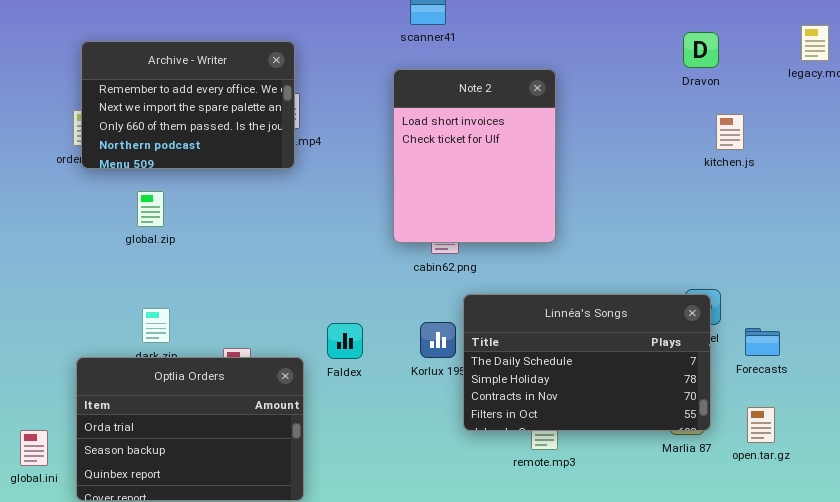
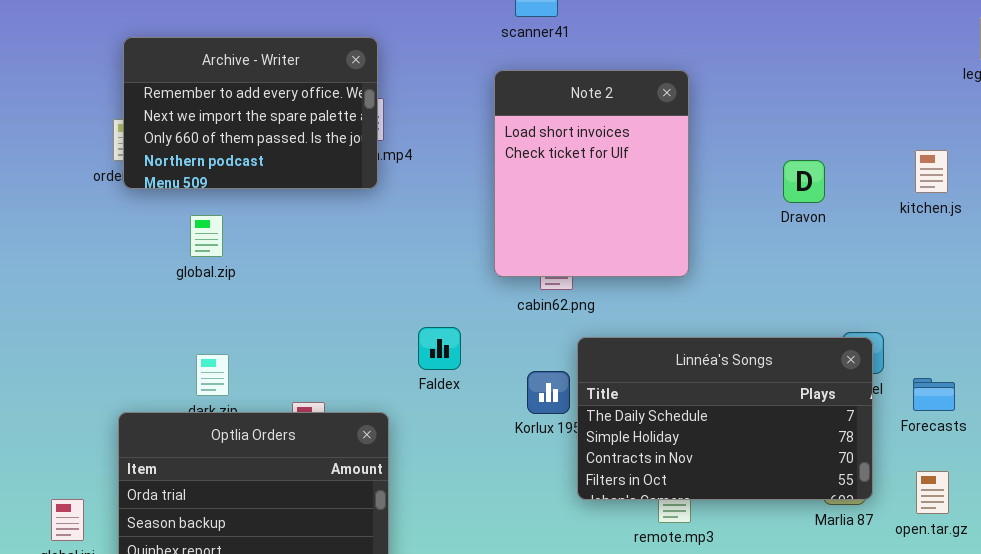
Dravon: [683,32,719,68] -> [783,160,825,203], moved
kitchen.js: [716,114,744,150] -> [915,150,948,193], moved
Faldex: [327,323,363,359] -> [418,327,461,370], moved

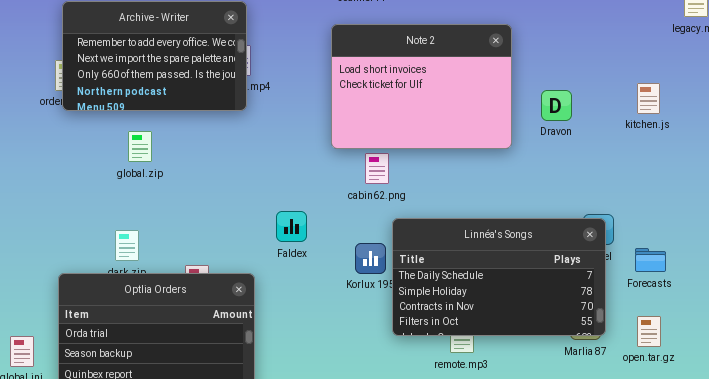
Note 2: [494,70,689,277] -> [331,24,512,149], resized
global.zip: [190,215,223,257] -> [128,131,152,162], moved

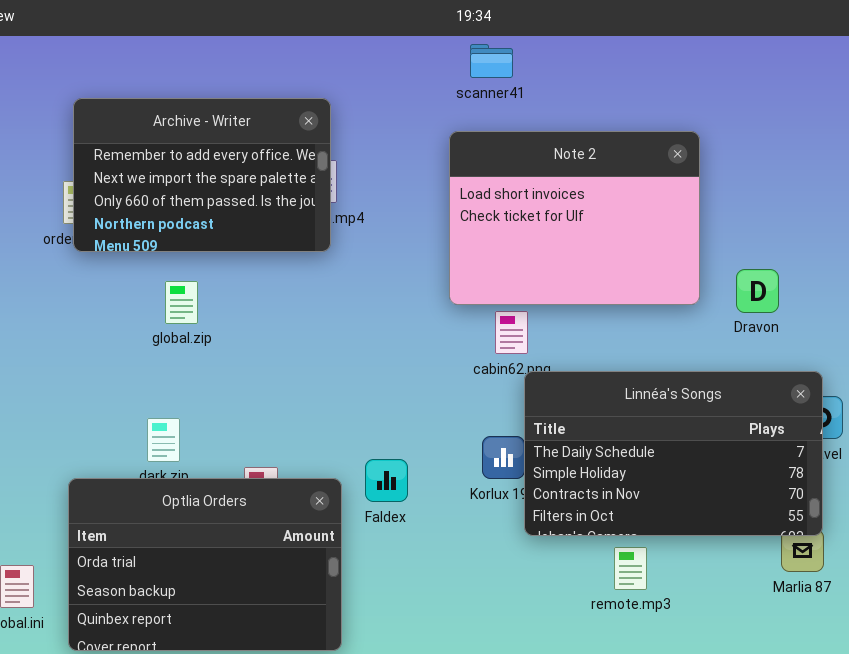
Dravon: [541,90,572,121] -> [736,269,779,313], moved
Faldex: [276,211,307,242] -> [365,459,408,502], moved
Linnéa's Songs: [392,218,606,336] -> [524,371,823,536], moved

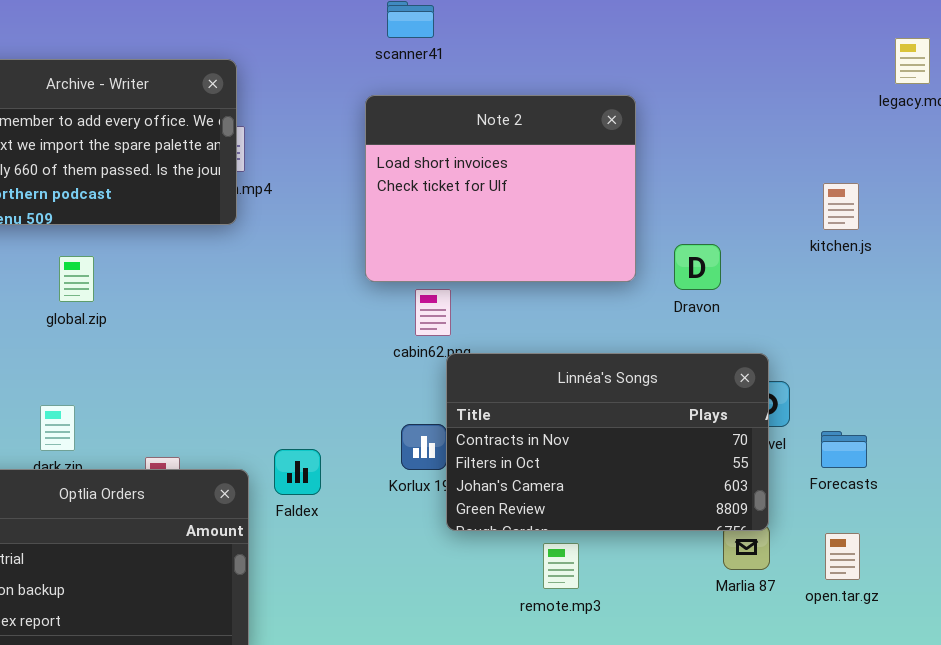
Linnéa's Songs: [524,371,823,536] -> [446,353,769,531], scrolled down 2 rows

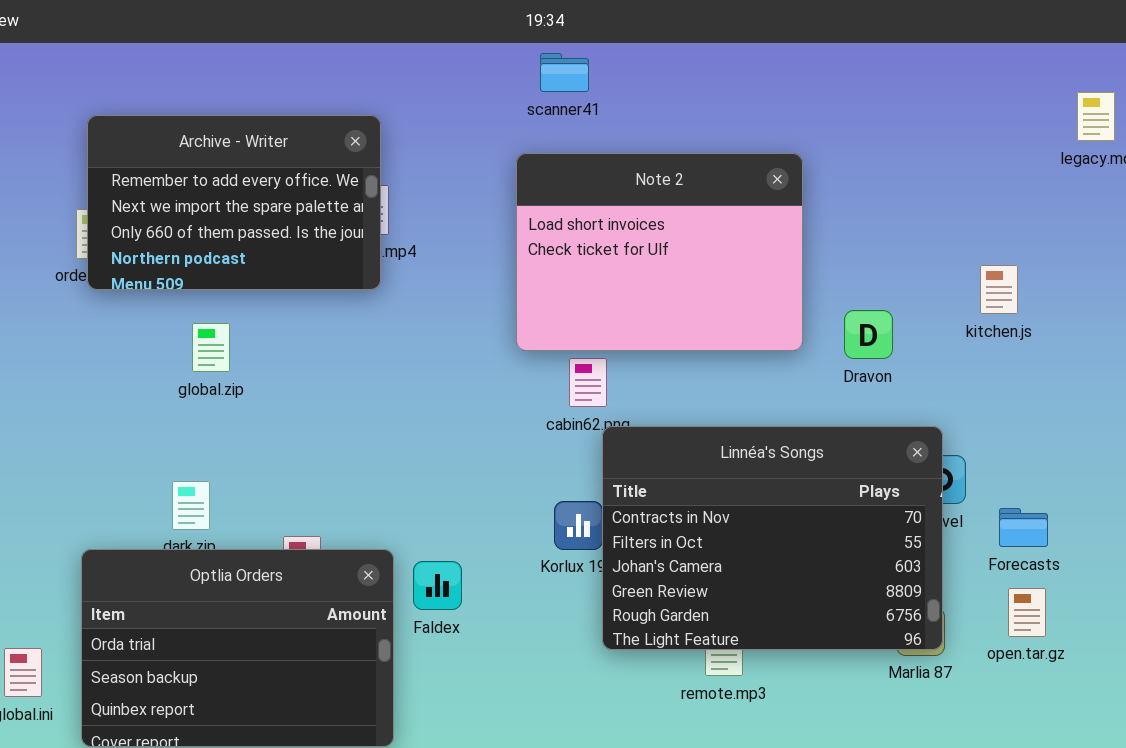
kitchen.js: [823,183,859,230] -> [980,265,1018,314], moved
Linnéa's Songs: [446,353,769,531] -> [602,426,943,650], resized
Faldex: [274,449,321,495] -> [413,561,462,610], moved
open.tar.gz: [825,533,860,580] -> [1008,588,1046,637], moved

